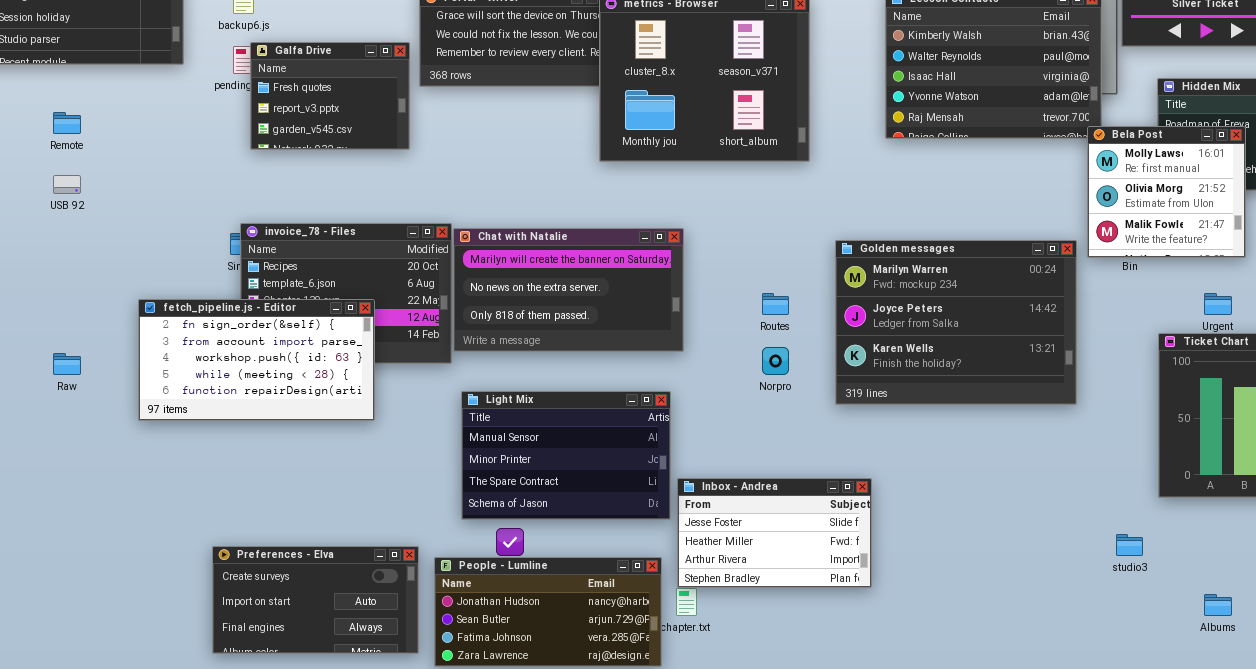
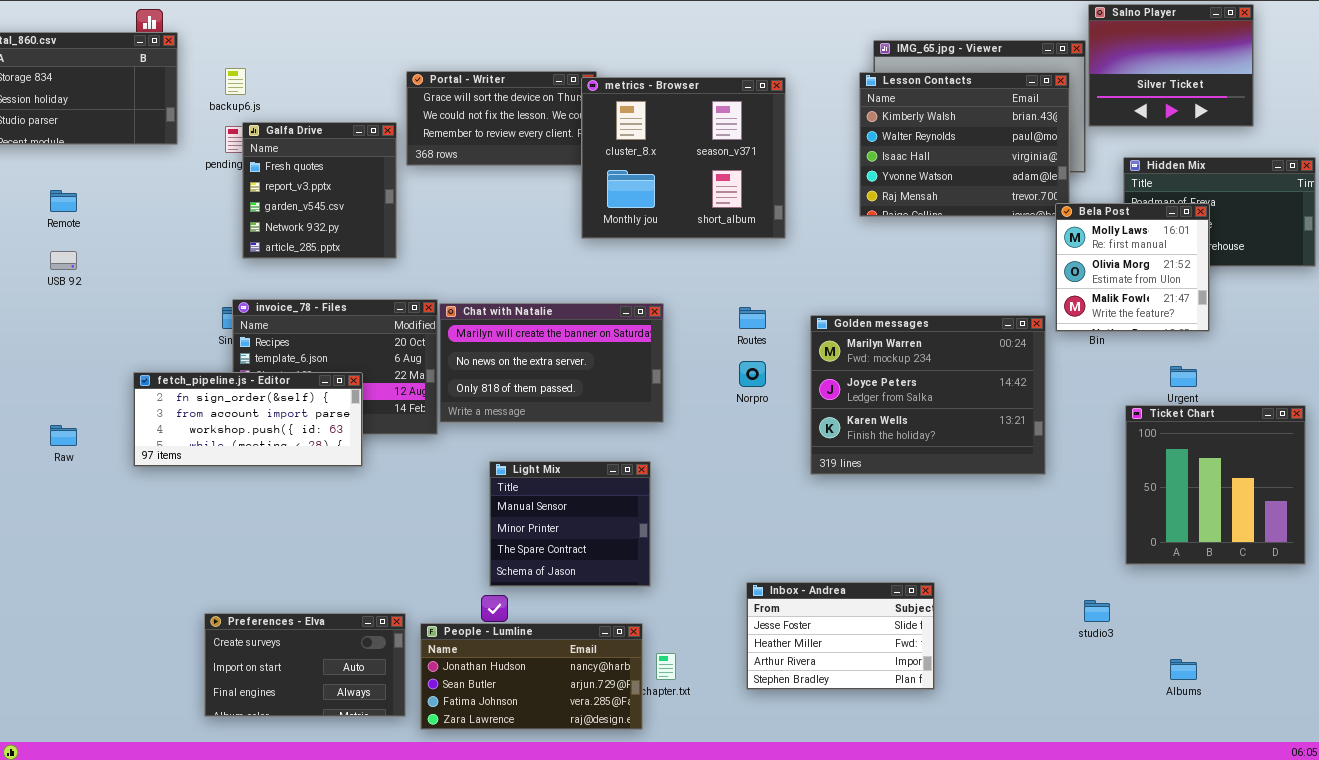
Galfa Drive: [250,42,410,150] -> [242,122,397,259], resized
Routes: [762,293,789,315] -> [739,307,766,329], moved
fetch_pipeline.js - Editor: [138,299,375,421] -> [133,372,363,467], resized
Norpro: [762,347,789,375] -> [739,361,766,387], moved
Light Mix: [461,391,671,520] -> [489,461,651,587], resized
Inbox - Andrea: [677,478,872,588] -> [746,582,935,690], moved

